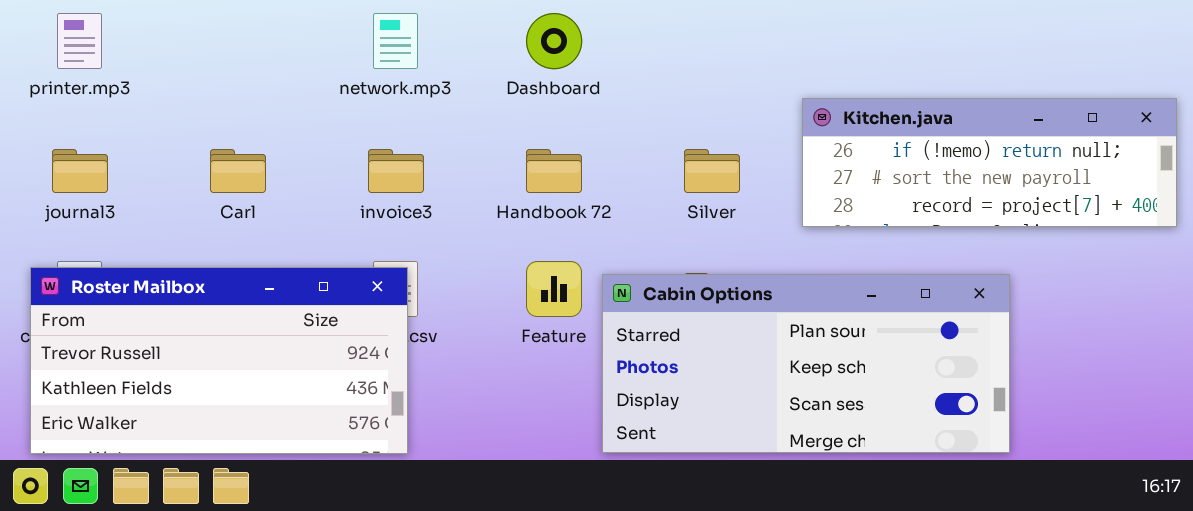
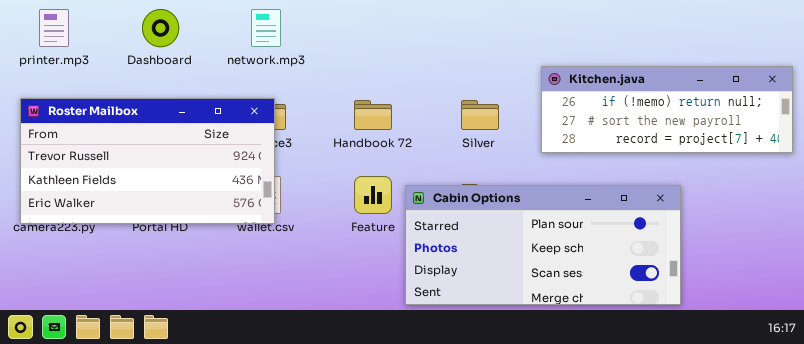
Dashboard: [526,13,582,69] -> [142,9,179,47], moved
Roster Mailbox: [30,267,408,454] -> [20,98,275,224], moved

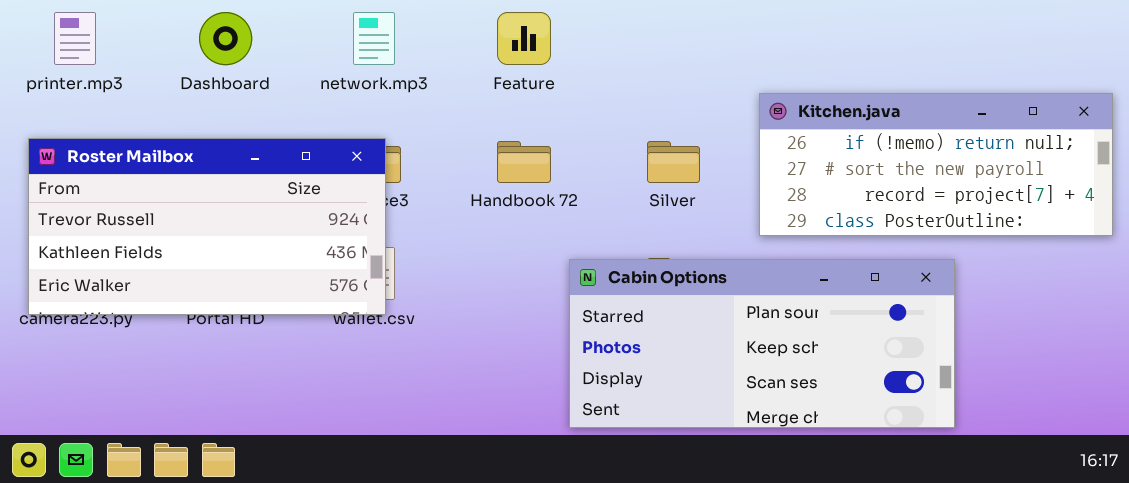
Kitchen.java: [541,66,793,153] -> [759,93,1113,236], resized
Feature: [354,176,392,214] -> [497,12,551,65], moved

